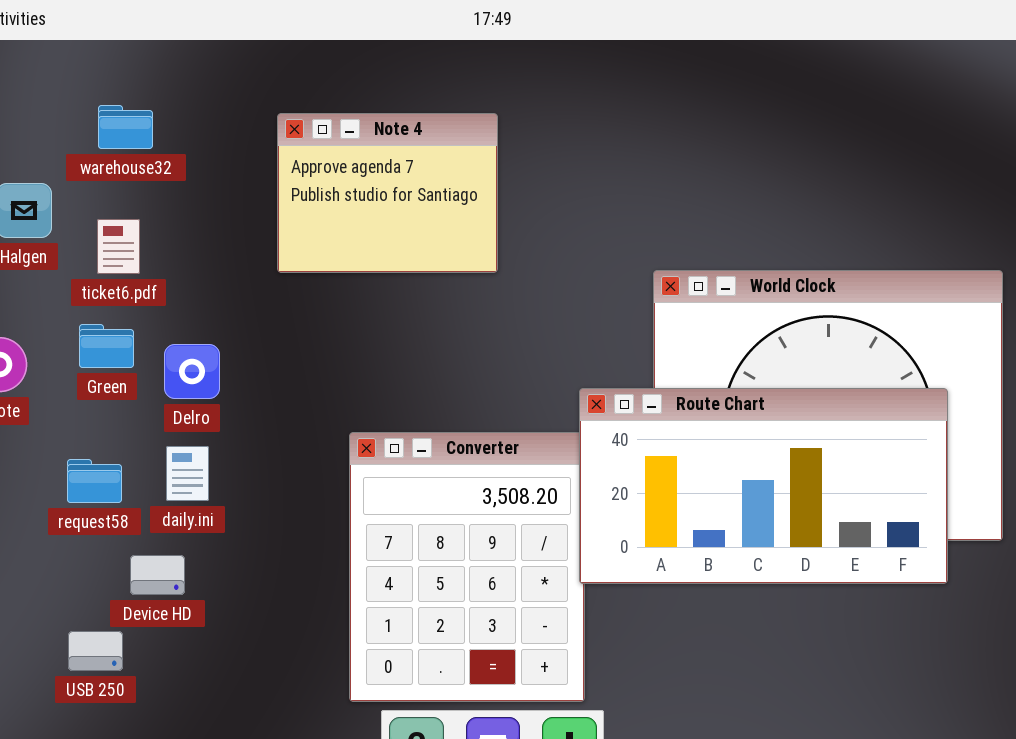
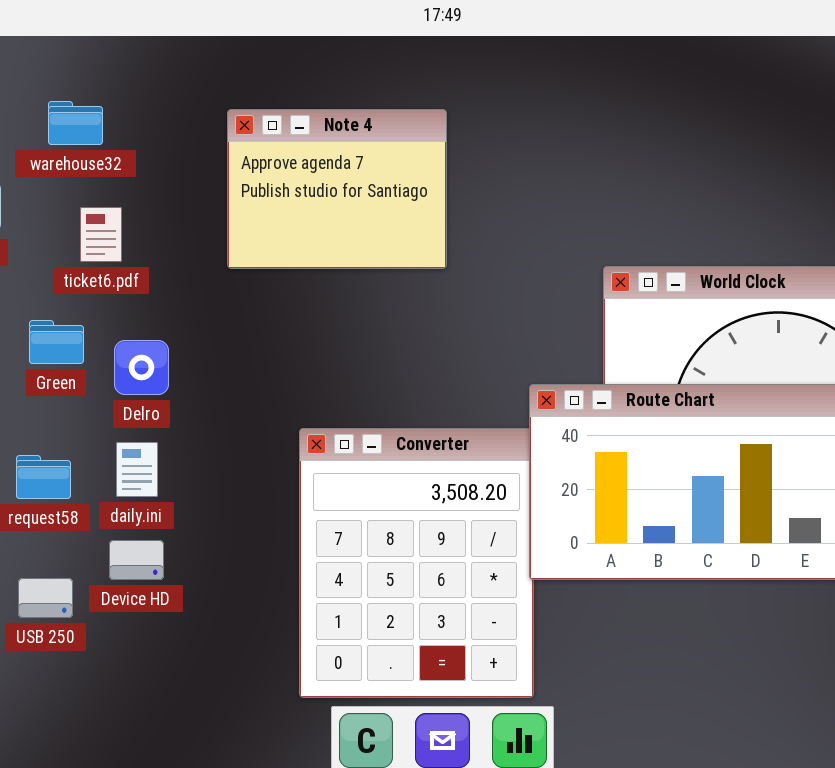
ticket6.pdf: [97,219,140,274] -> [80,207,122,262], moved
Device HD: [130,555,185,595] -> [109,540,164,580], moved
USB 250: [68,631,123,671] -> [18,578,73,618], moved

